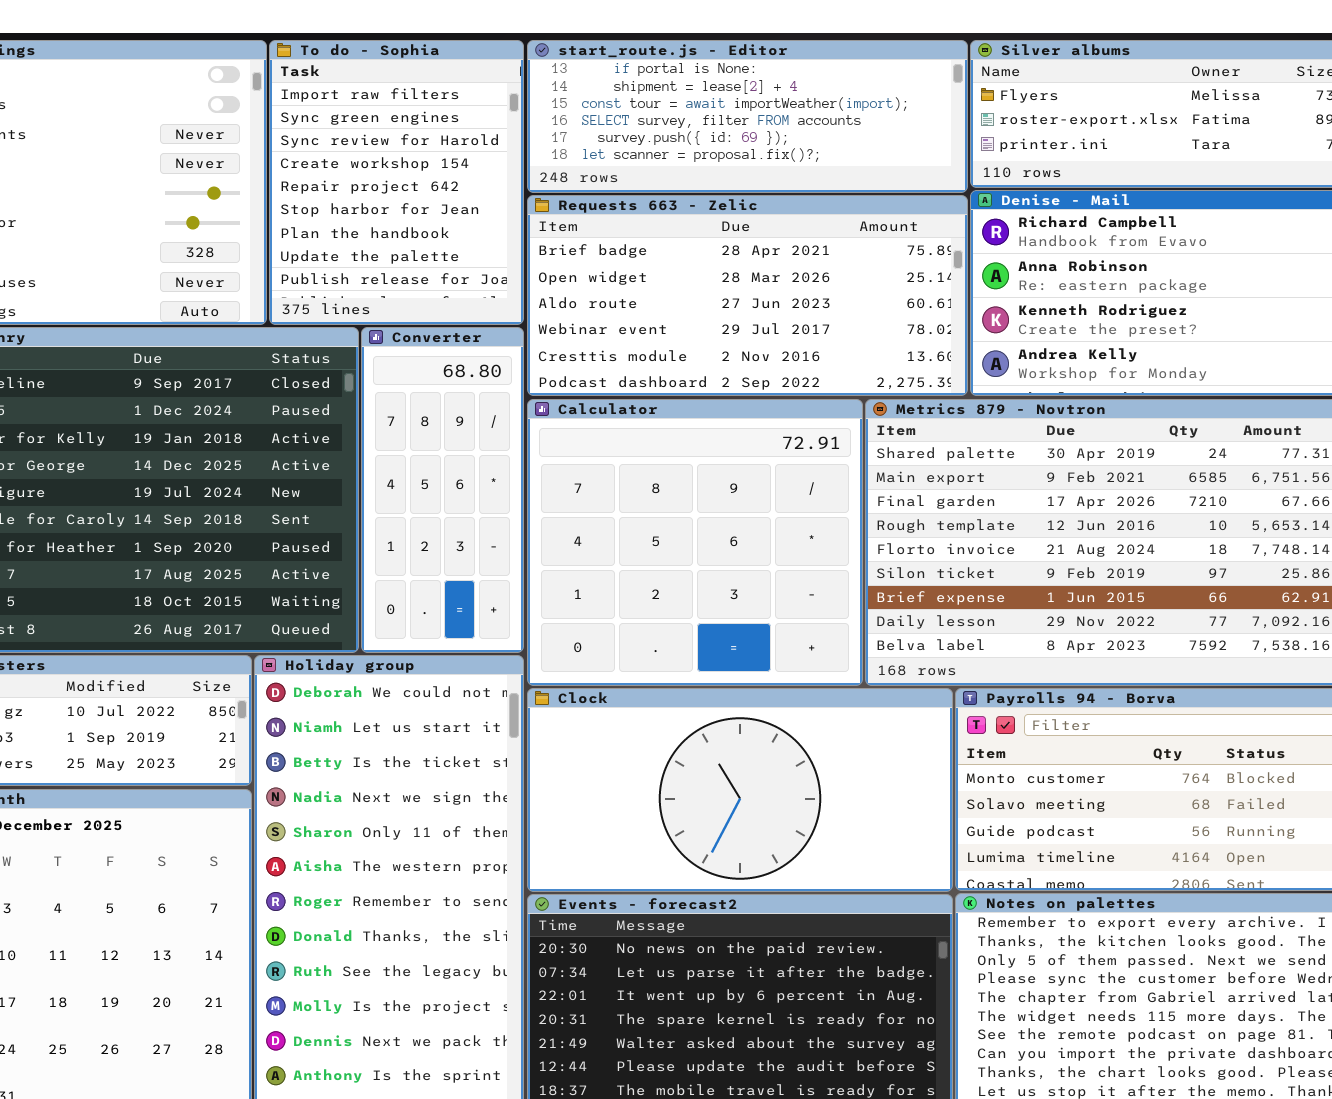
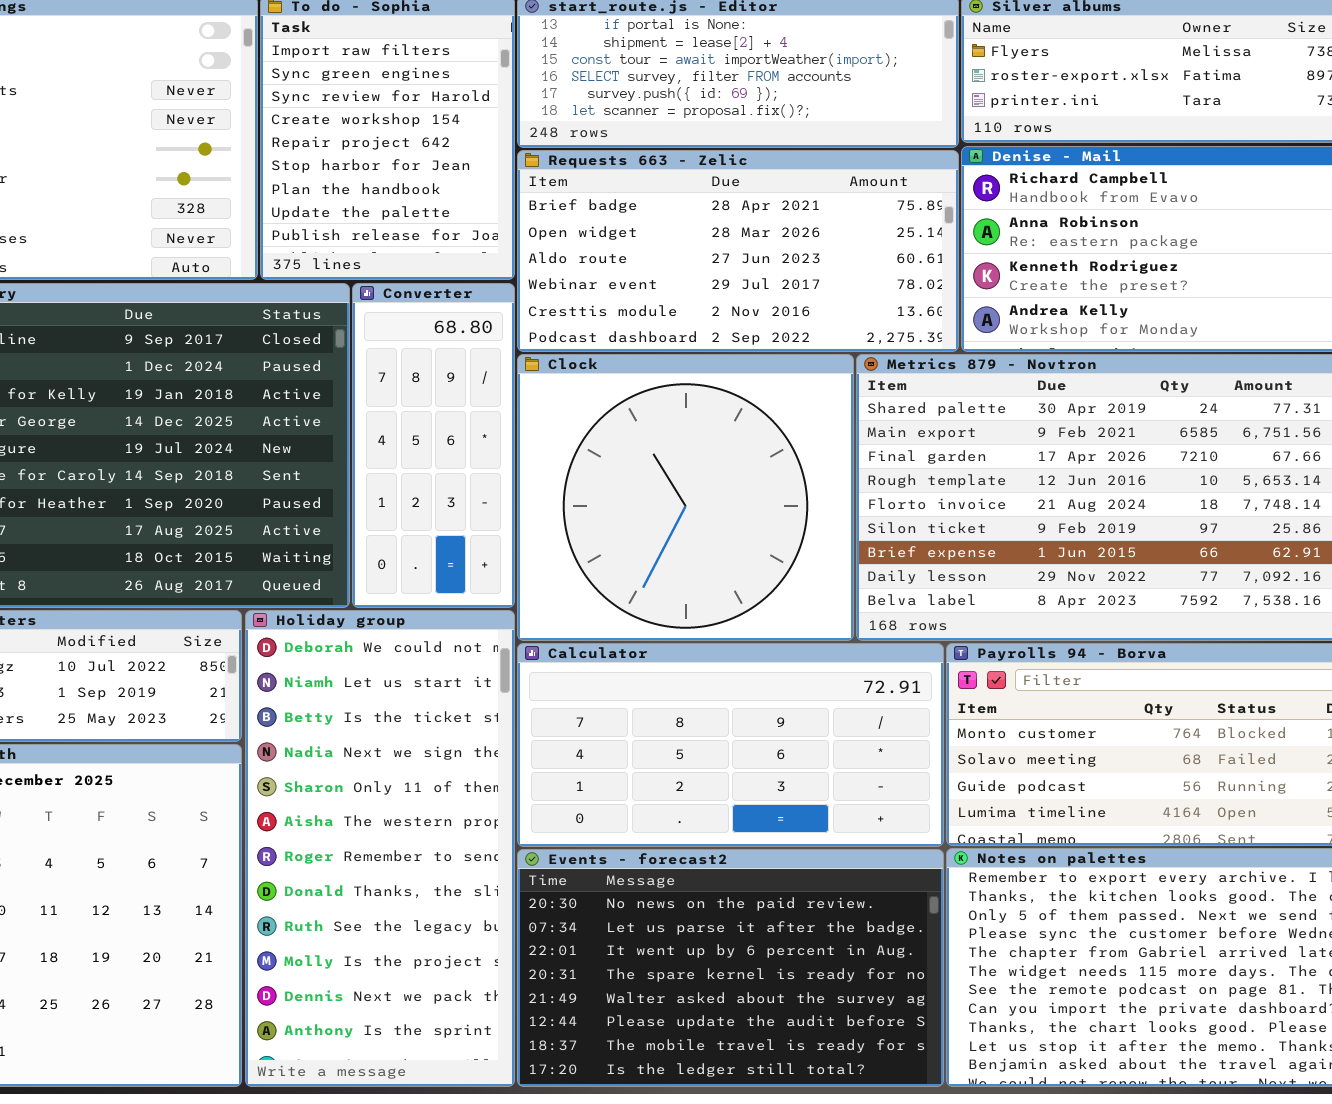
Calculator: [527,399,863,686] -> [517,643,944,847], moved, resized
Clock: [527,688,953,892] -> [517,354,854,641], moved, resized

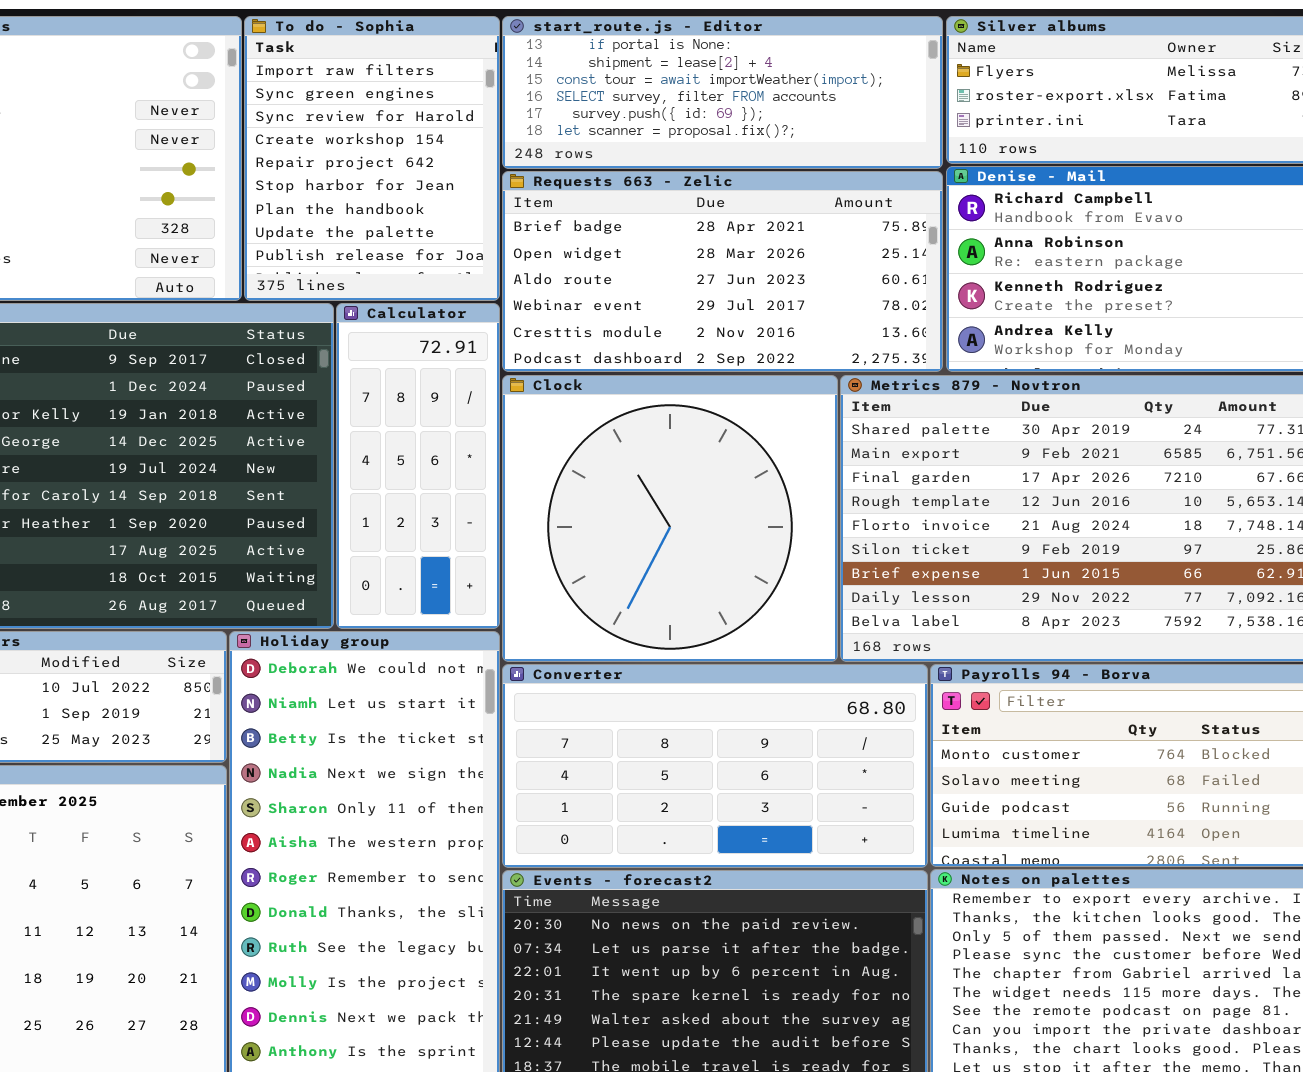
Converter: [352,283,515,608] -> [502,664,928,868], moved, resized
Calculator: [517,643,944,847] -> [336,303,500,629], moved, resized

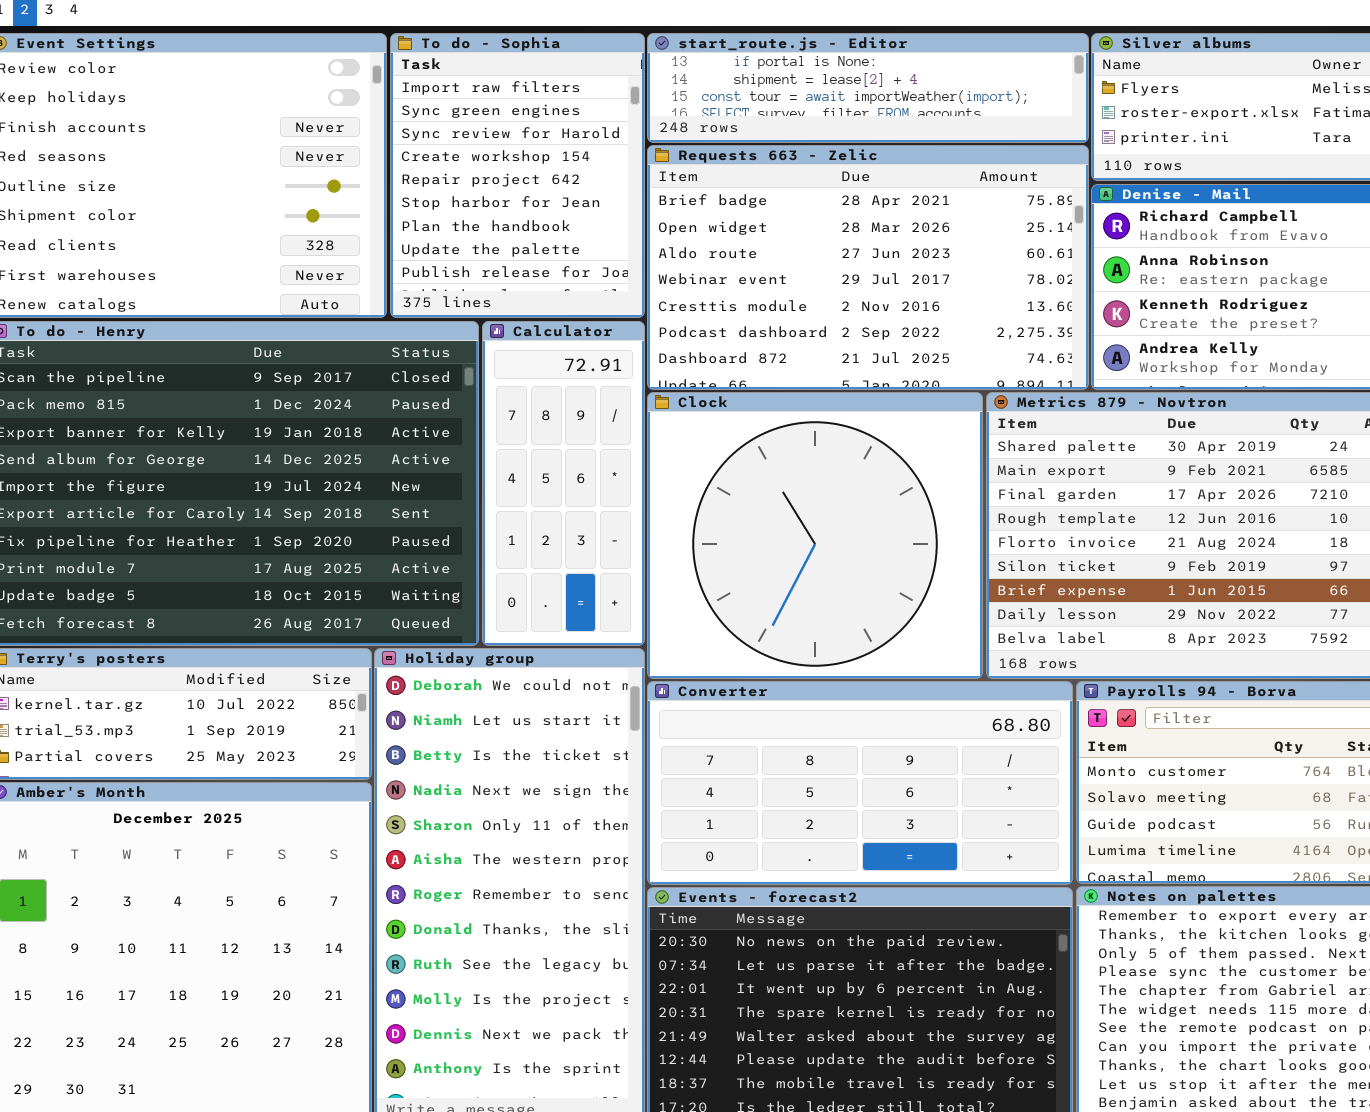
start_route.js - Editor: [502,16,943,169] -> [647,33,1089,143], resized
Requests 663 - Zelic: [502,171,943,372] -> [647,145,1089,390], resized

